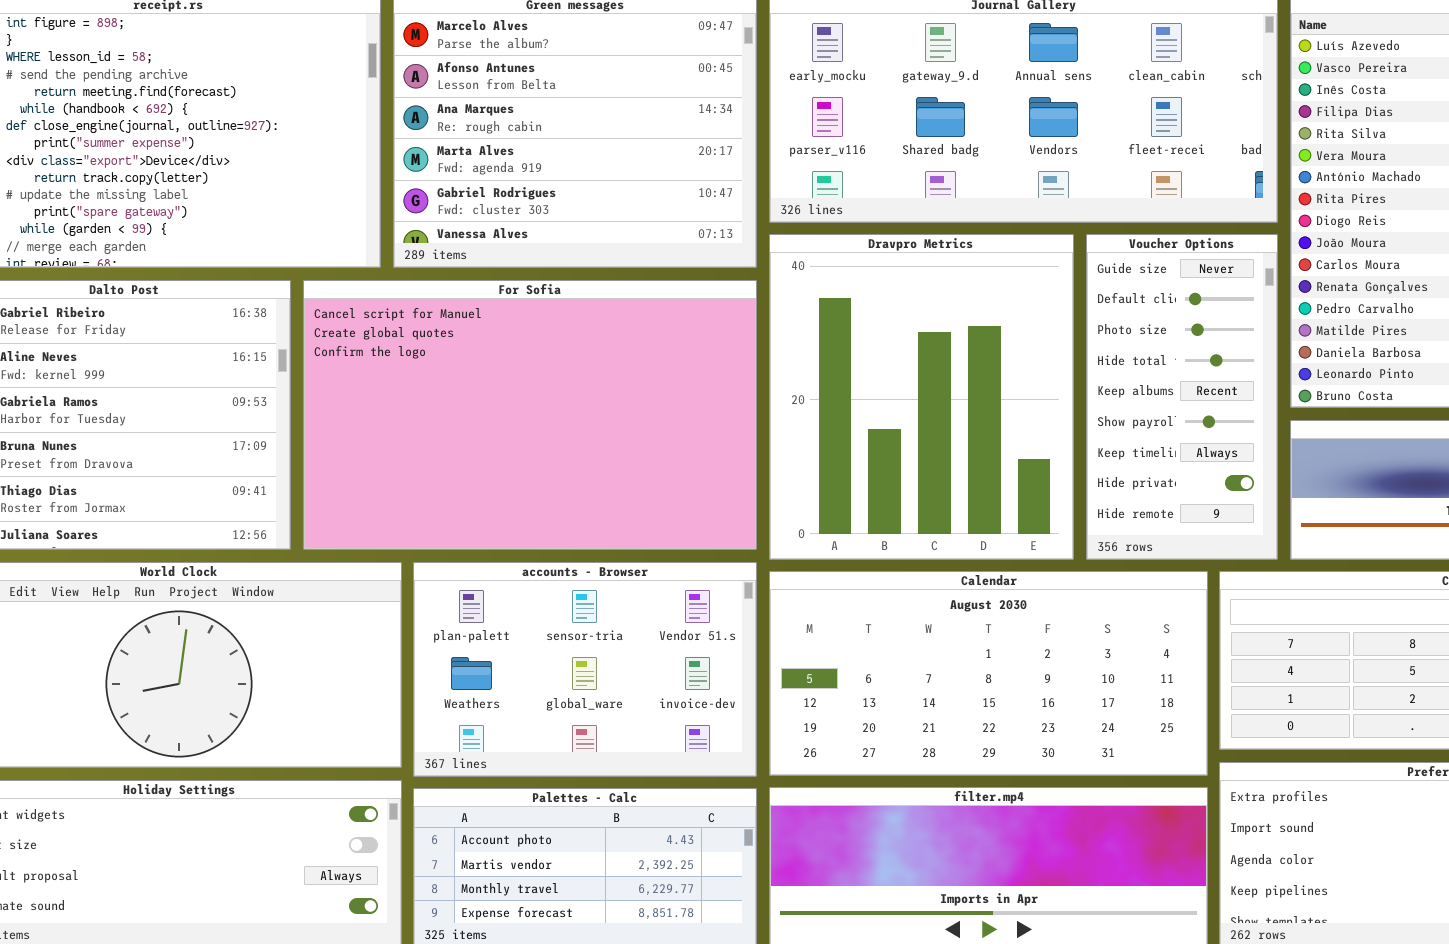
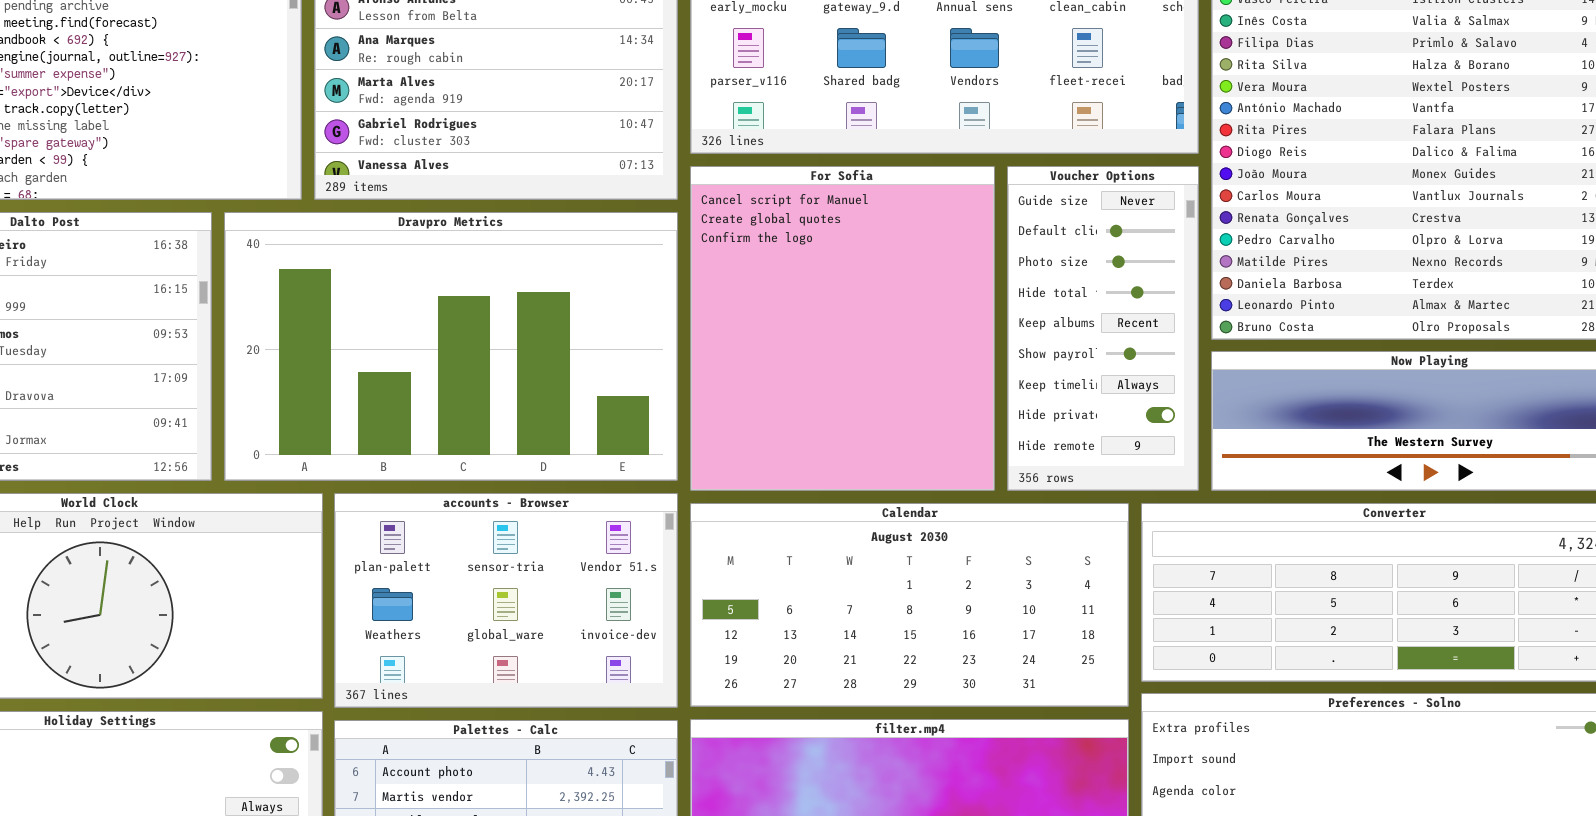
Dravpro Metrics: [769,234,1074,560] -> [224,212,678,481], moved, resized
For Sofia: [303,280,757,550] -> [690,166,995,491], moved, resized

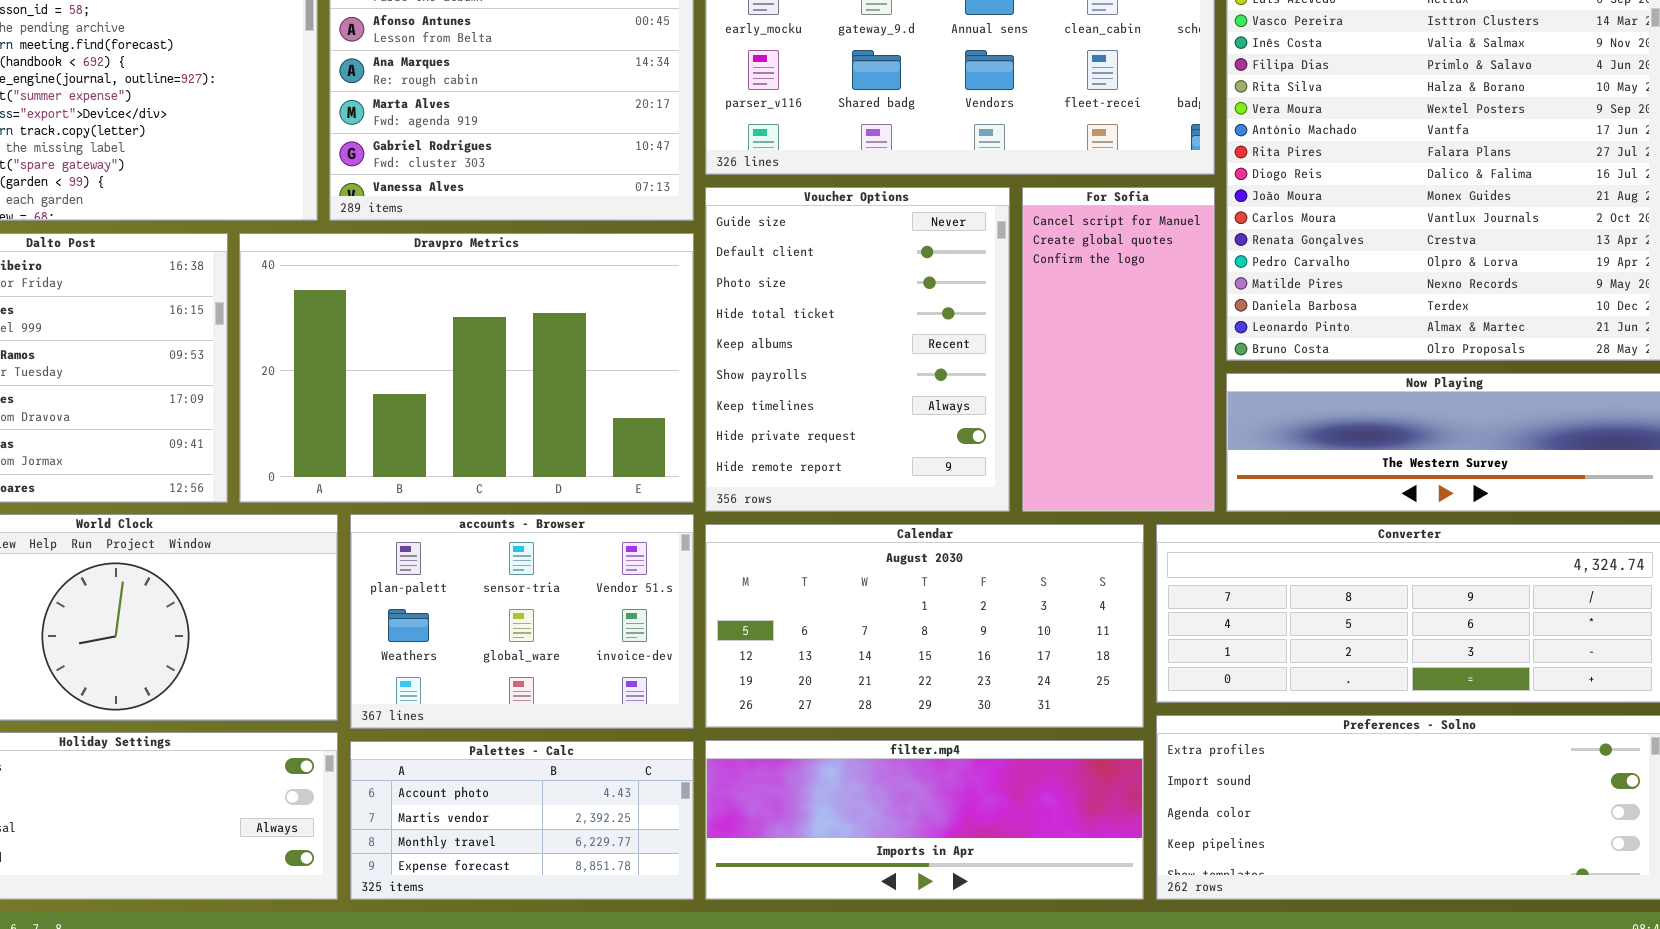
For Sofia: [690,166,995,491] -> [1022,187,1215,512], moved, resized
Voucher Options: [1007,166,1199,491] -> [705,187,1010,512], moved, resized

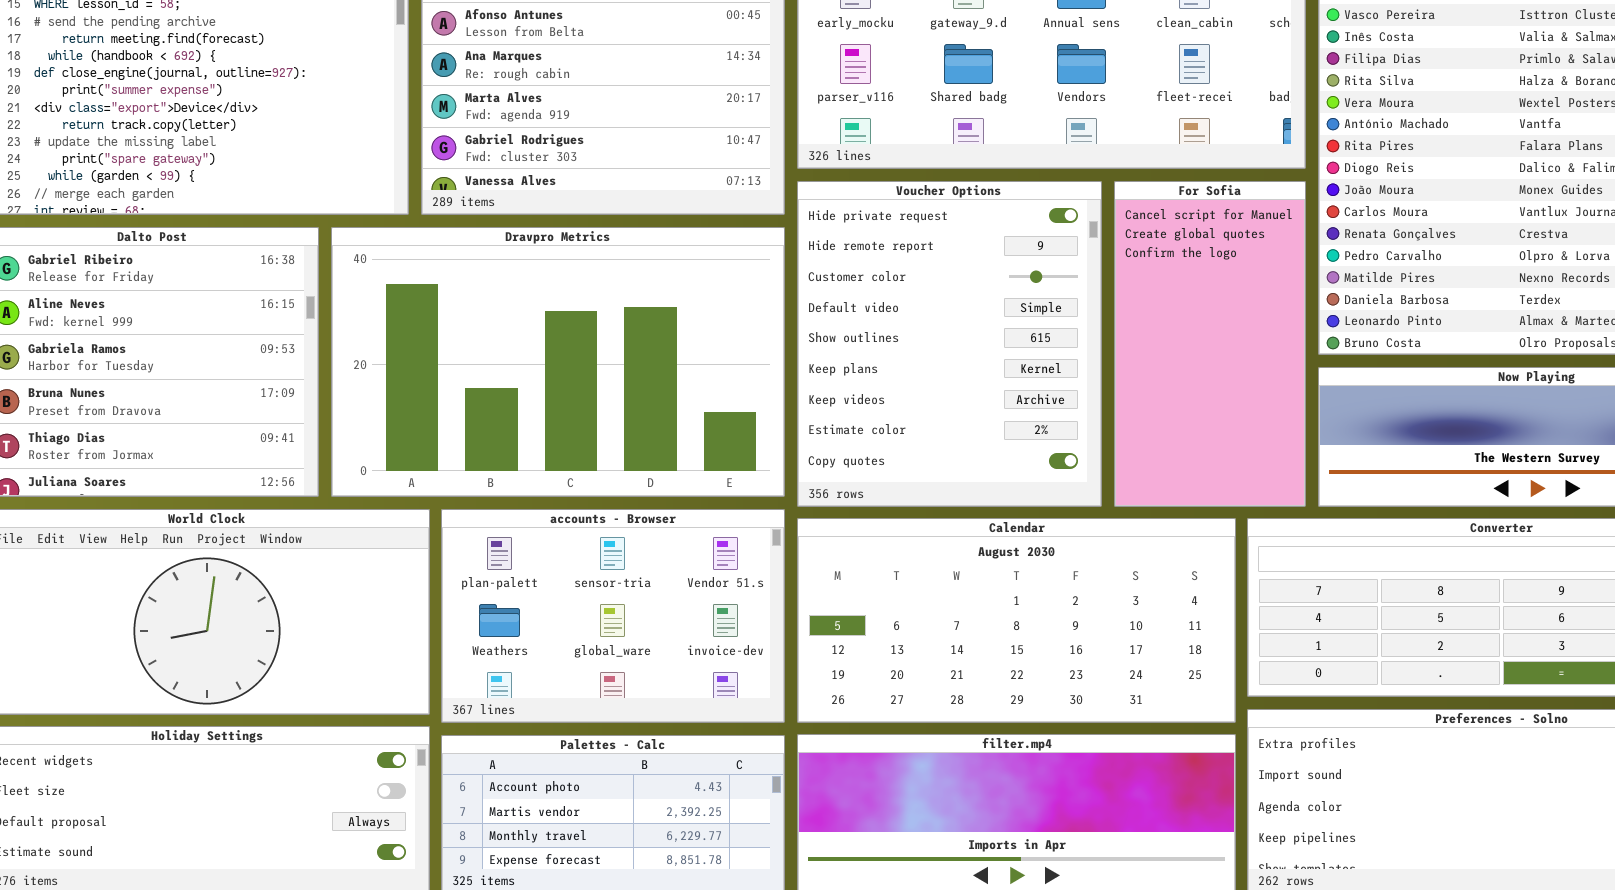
Voucher Options: [705,187,1010,512] -> [797,181,1102,507], scrolled down 7 rows

